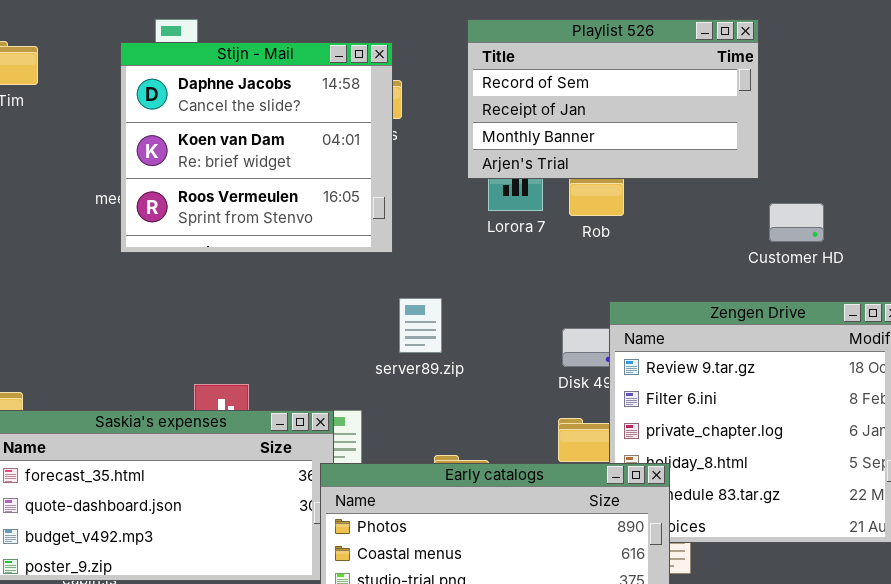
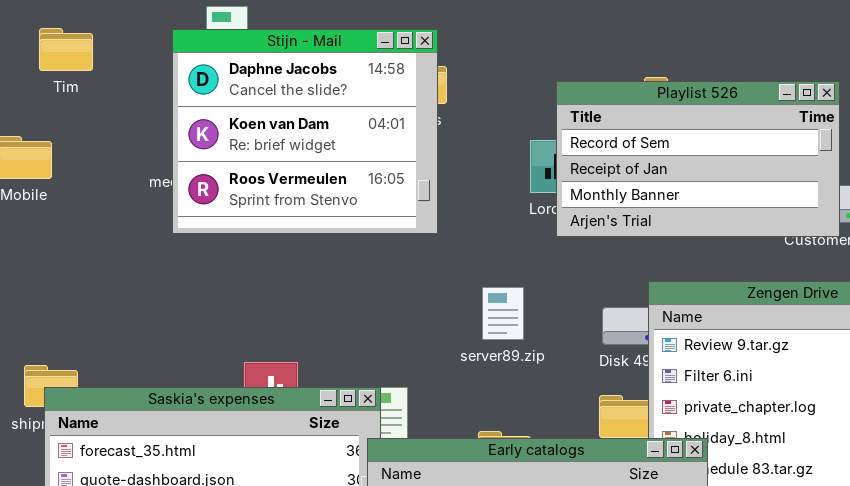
Playlist 526: [467,19,759,179] -> [556,81,840,237], moved
server89.zip: [399,298,442,353] -> [482,287,524,340], moved

